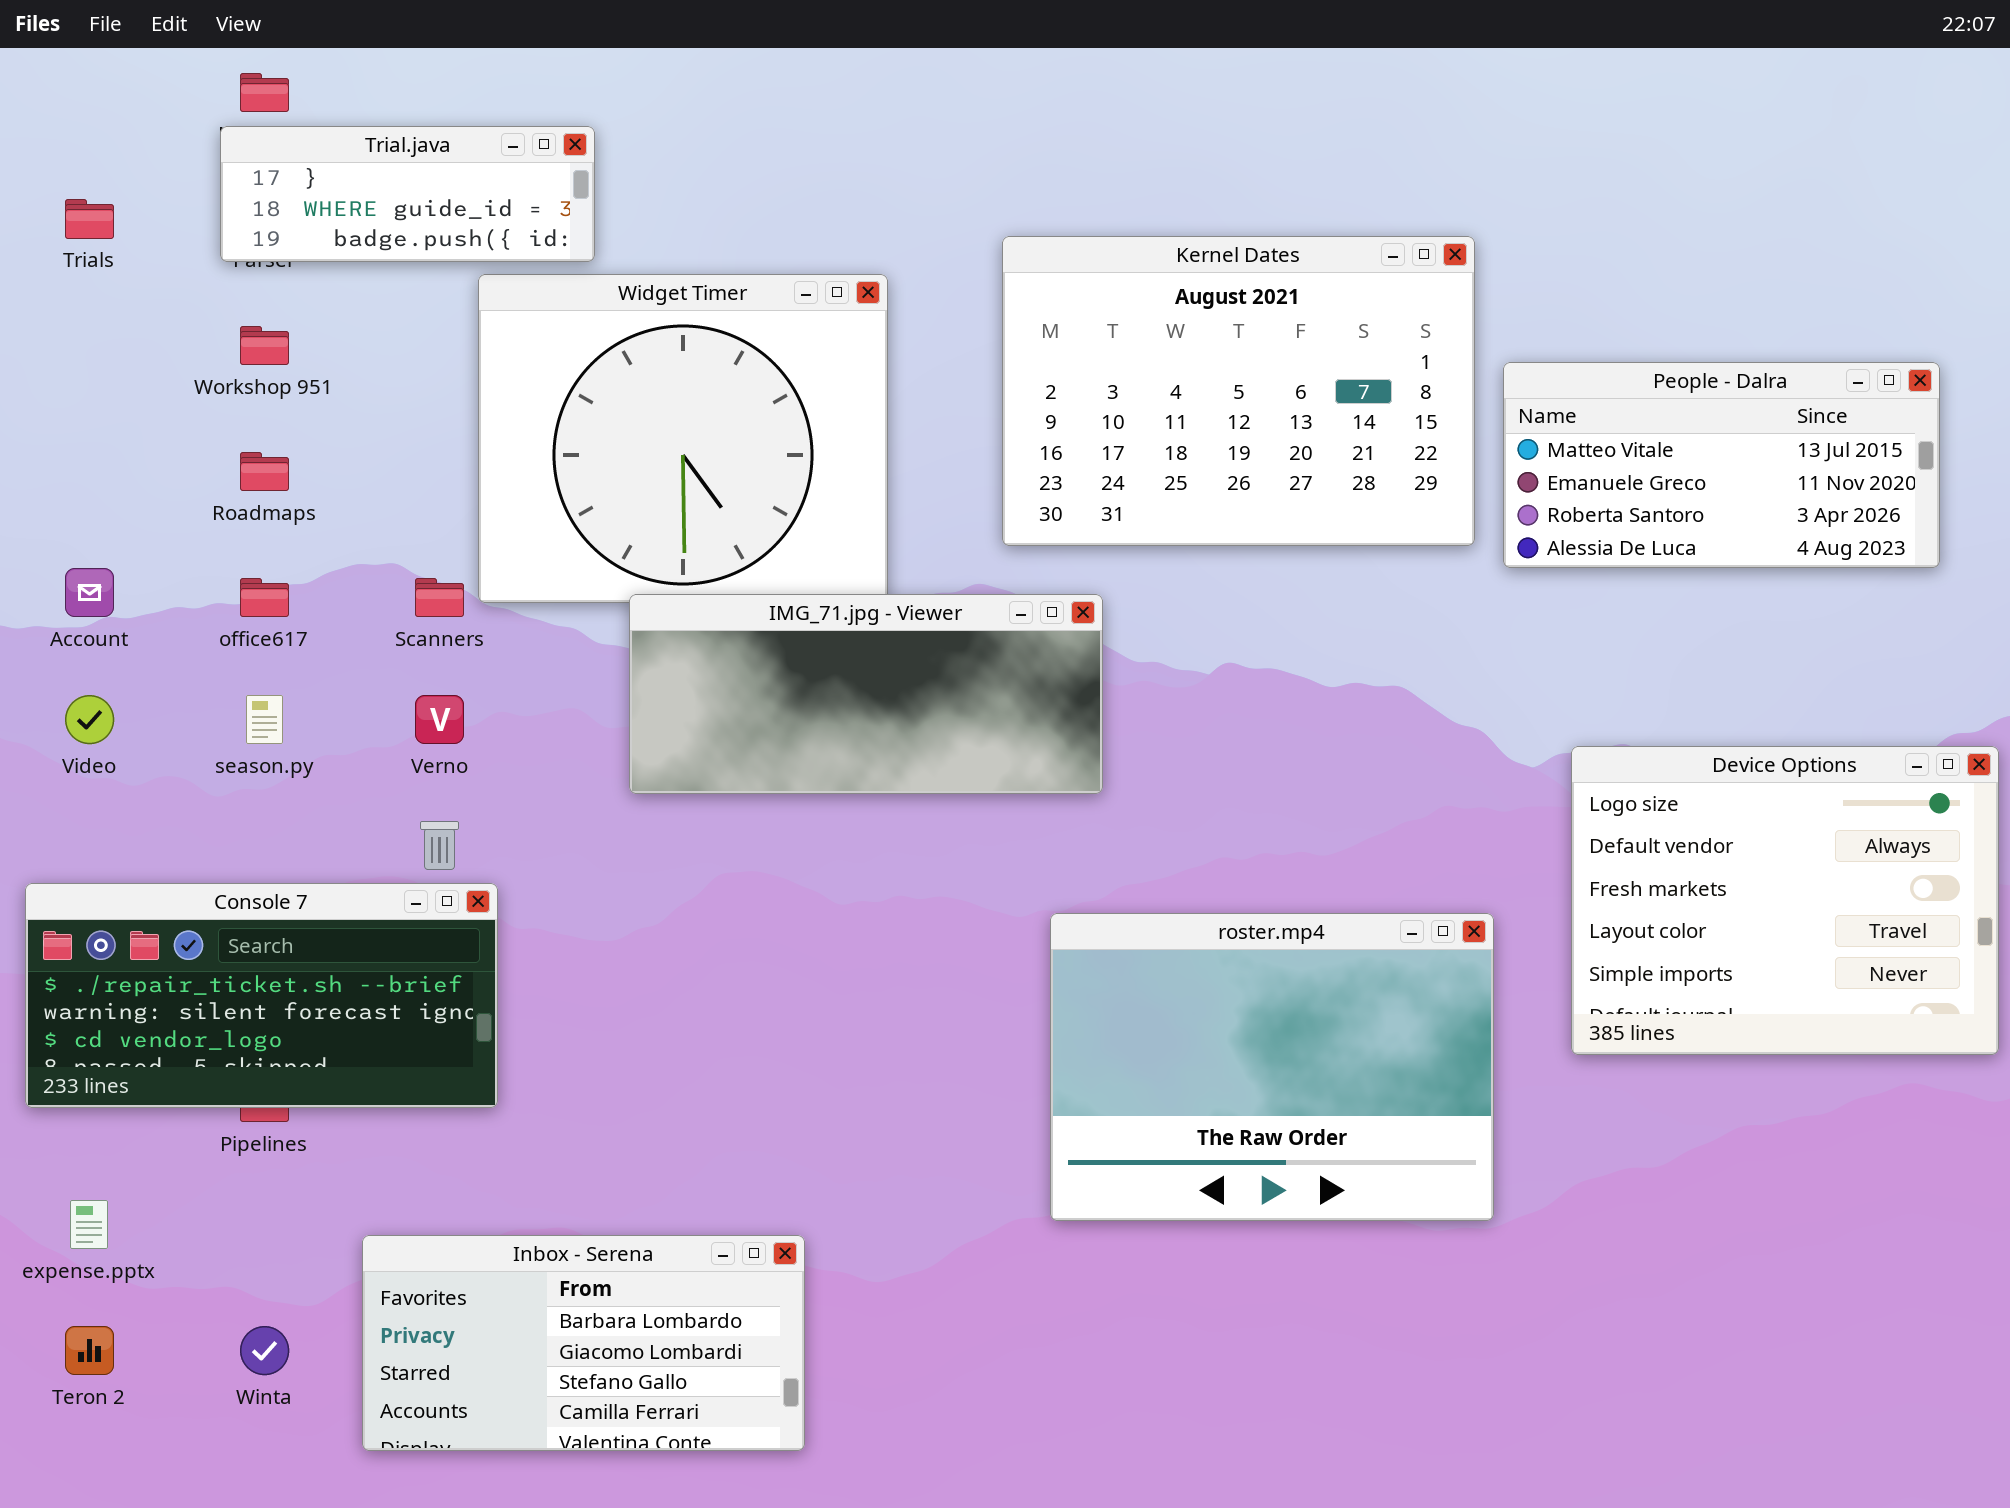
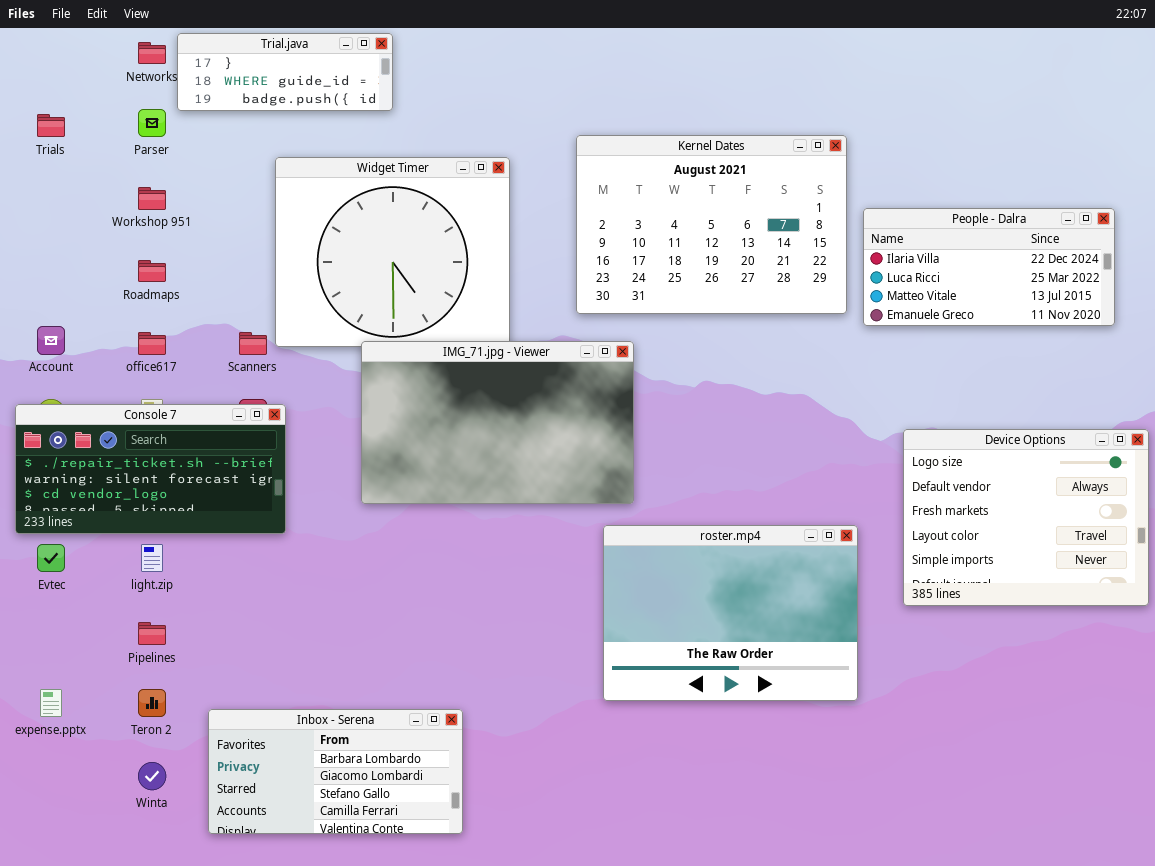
Trial.java: [220,126,595,262] -> [177,33,393,111], moved
People - Dalra: [1503,362,1940,568] -> [863,208,1115,326], scrolled up 2 rows
IMG_71.jpg - Viewer: [629,594,1103,794] -> [361,341,634,504], resized
Console 7: [25,883,498,1108] -> [15,404,286,534], moved
Teron 2: [65,1326,114,1375] -> [138,689,166,717], moved

